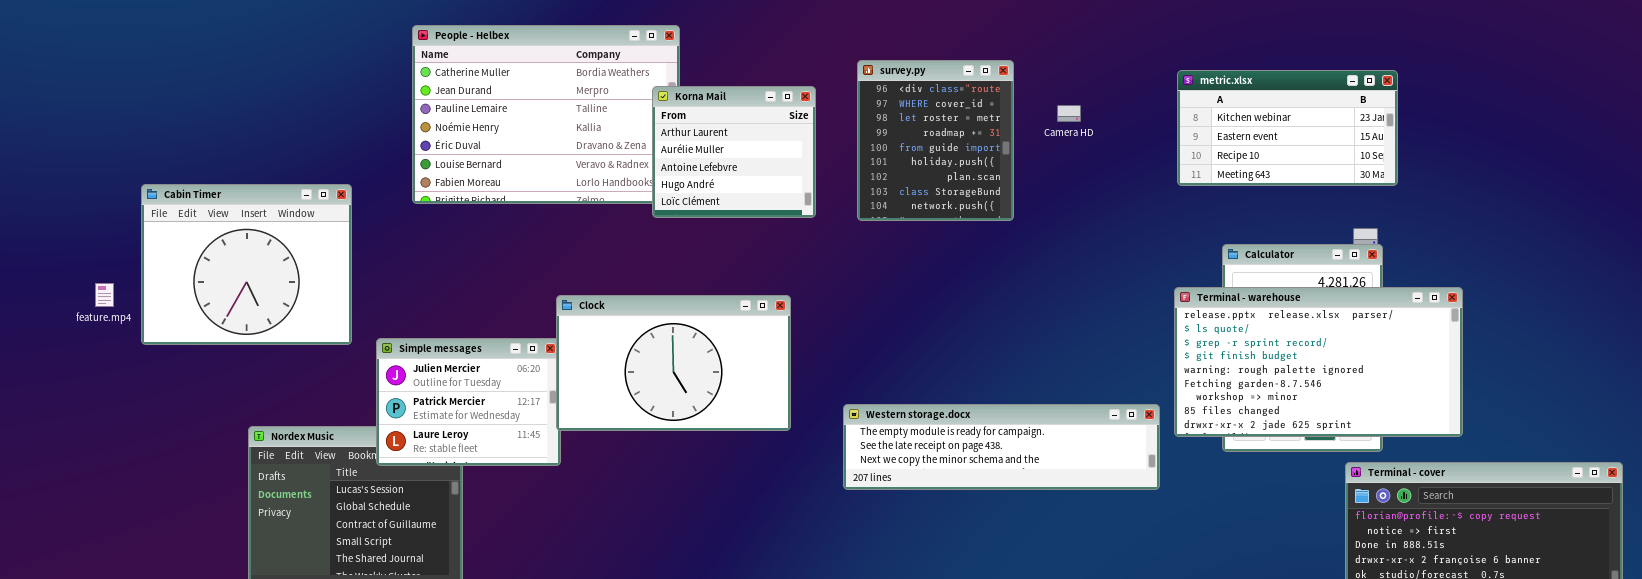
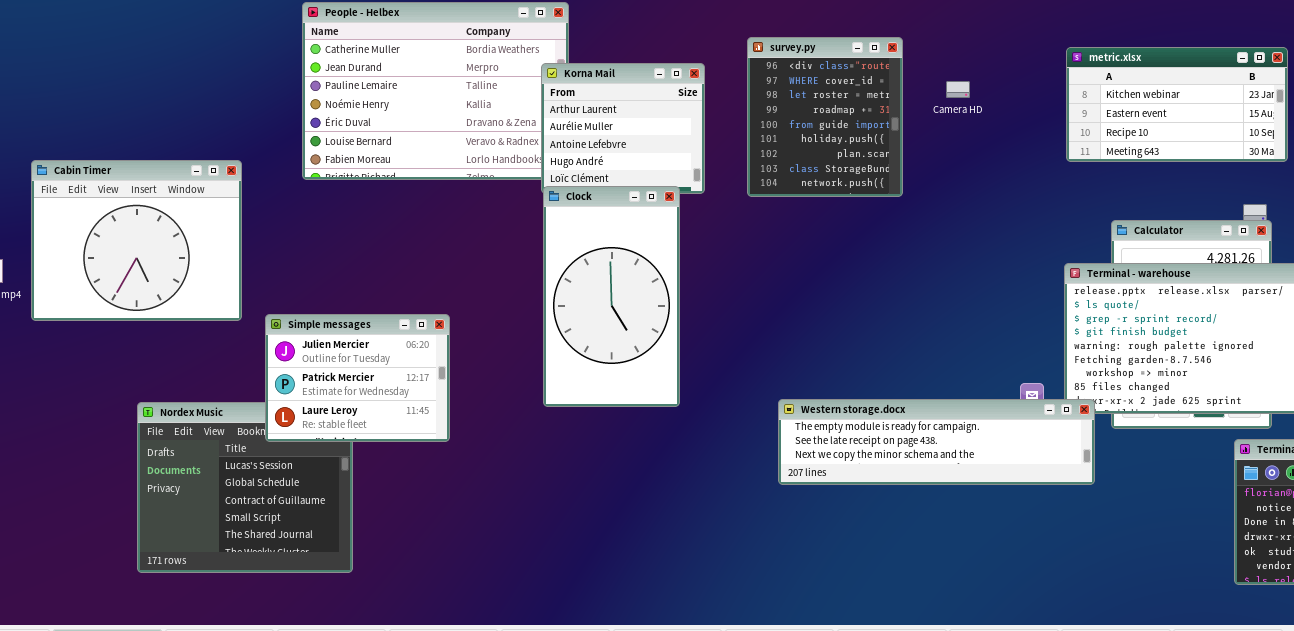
Clock: [556,295,791,431] -> [543,186,680,407], resized
Western storage.docx: [843,404,1160,490] -> [778,399,1095,485], moved

